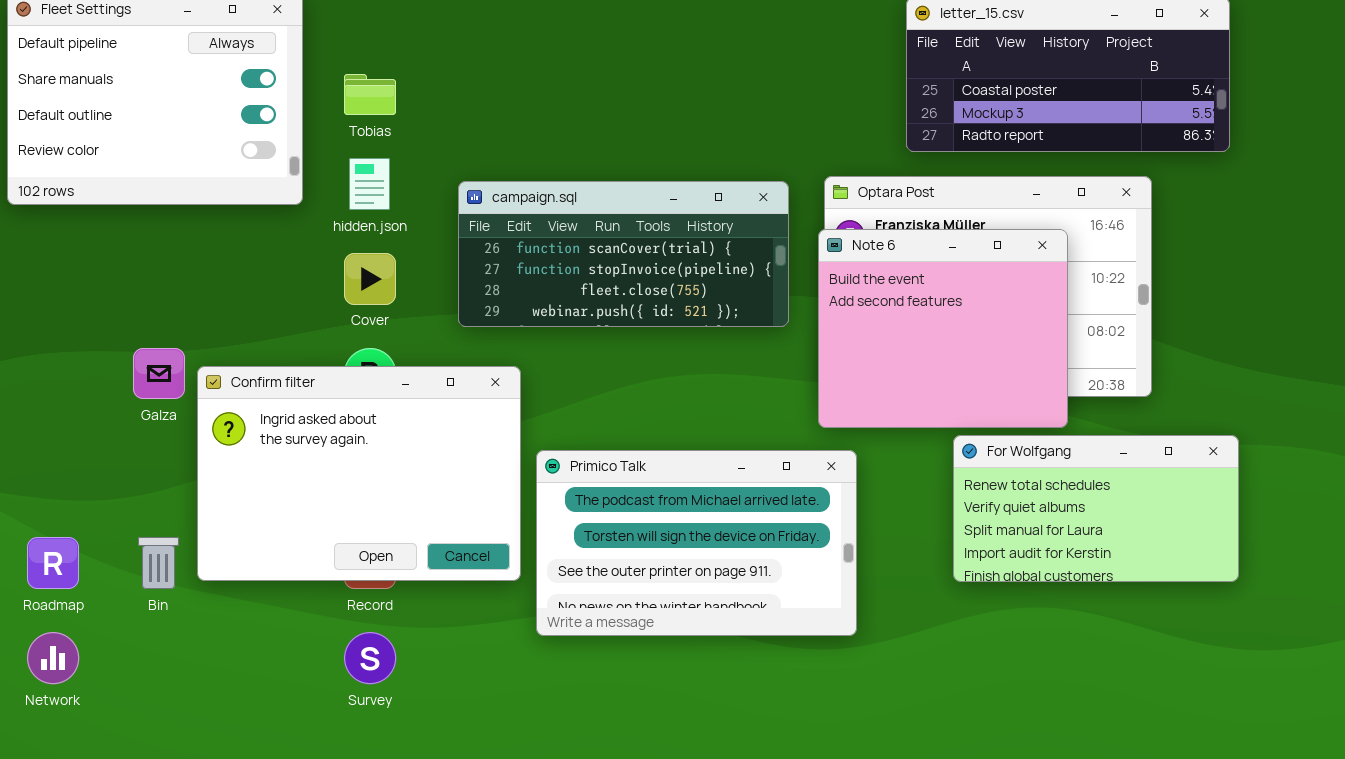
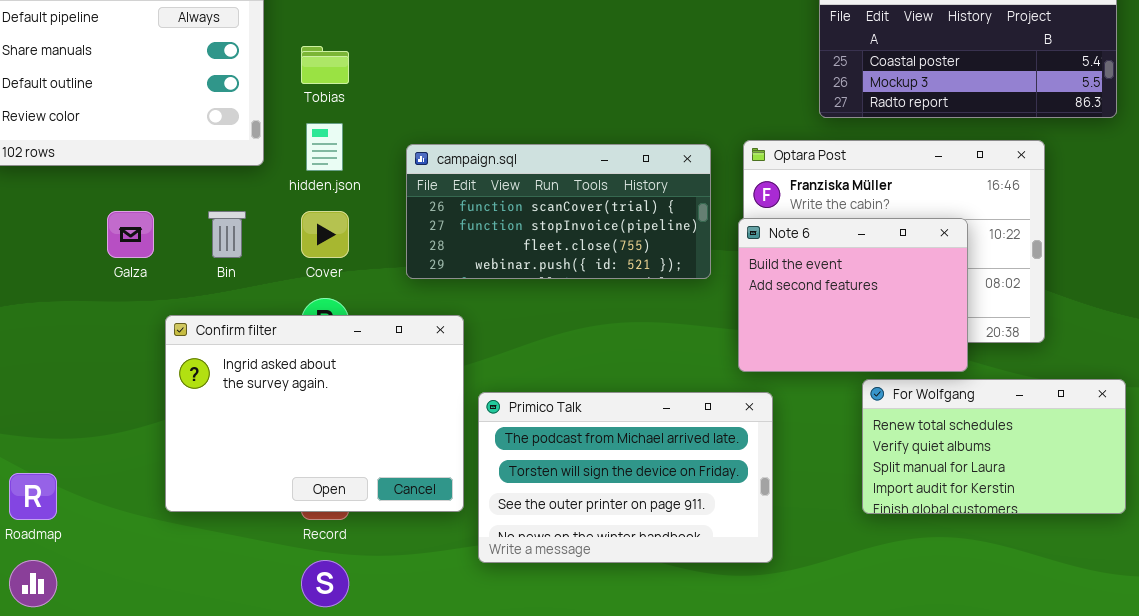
Note 6: [818,229,1068,428] -> [738,218,968,372], resized
Galza: [133,348,185,399] -> [107,211,154,258], moved
Bin: [138,537,179,589] -> [208,211,246,258], moved

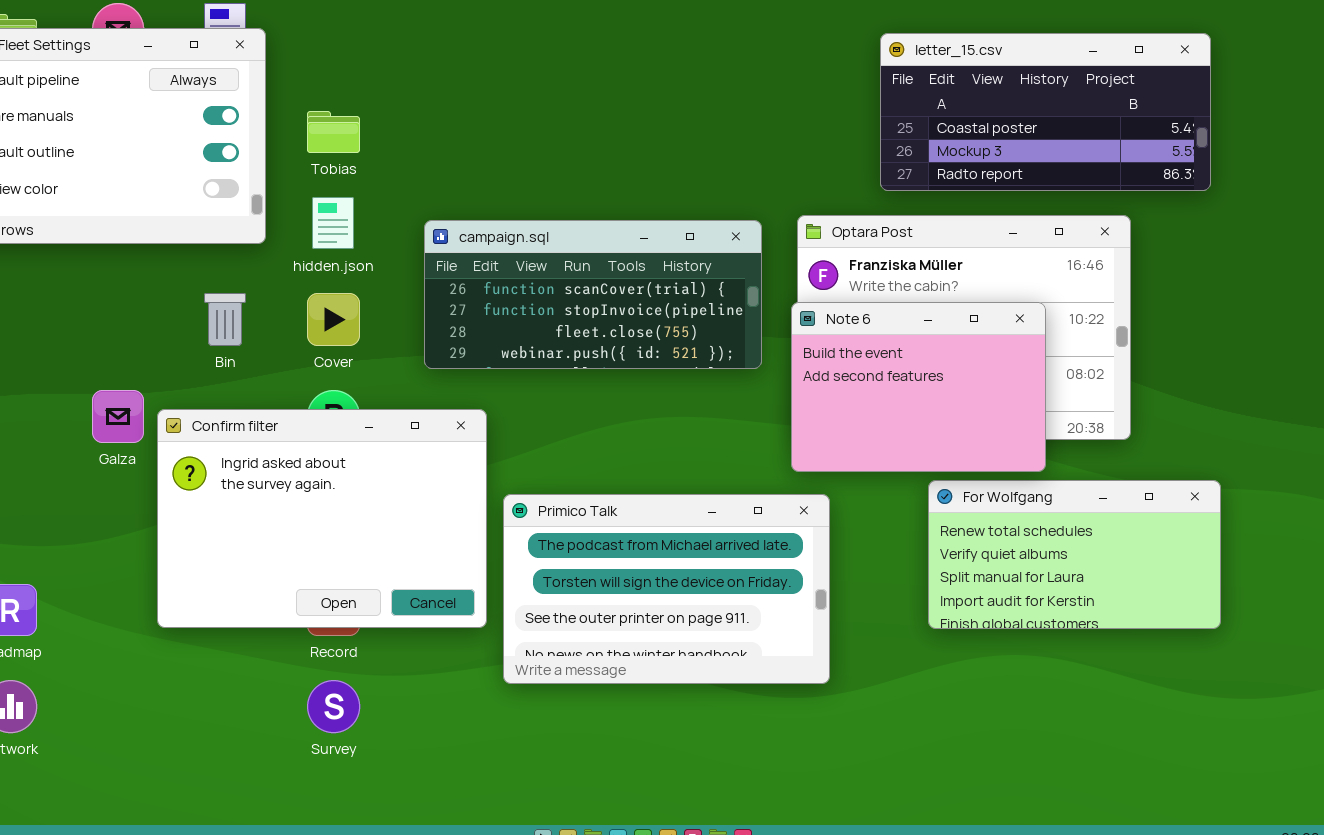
Galza: [107,211,154,258] -> [92,390,144,443], moved

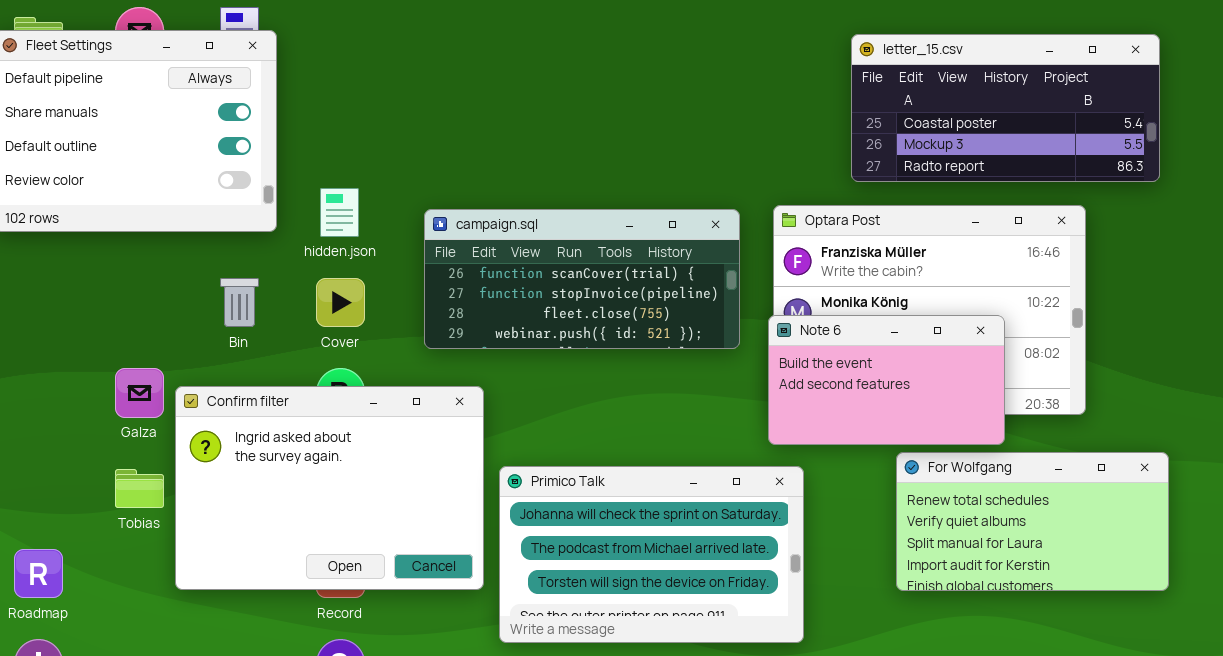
Tobias: [307,111,360,153] -> [115,469,164,508], moved
Note 6: [791,302,1046,472] -> [768,315,1005,445], resized
Primico Talk: [503,494,830,684] -> [499,466,804,643], scrolled up 1 row

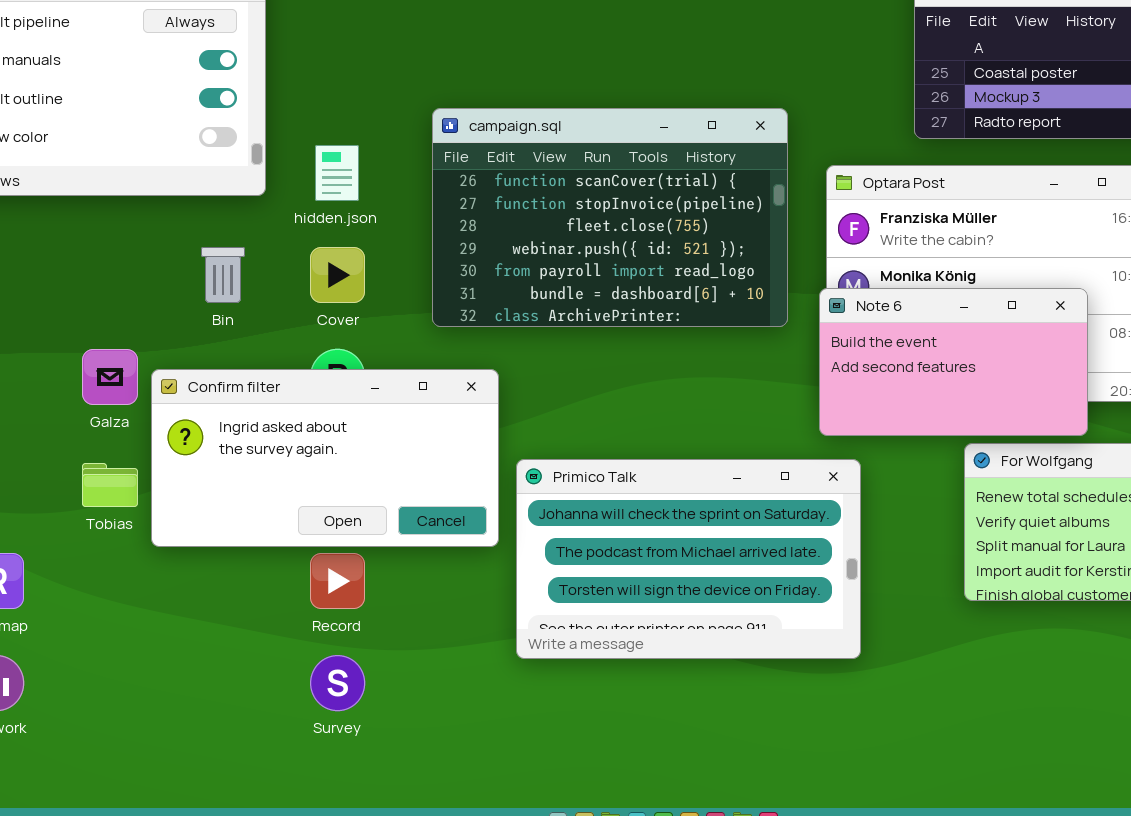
campaign.sql: [424,209,740,349] -> [432,108,788,327], resized
Confirm filter: [175,386,484,590] -> [151,369,499,547], resized

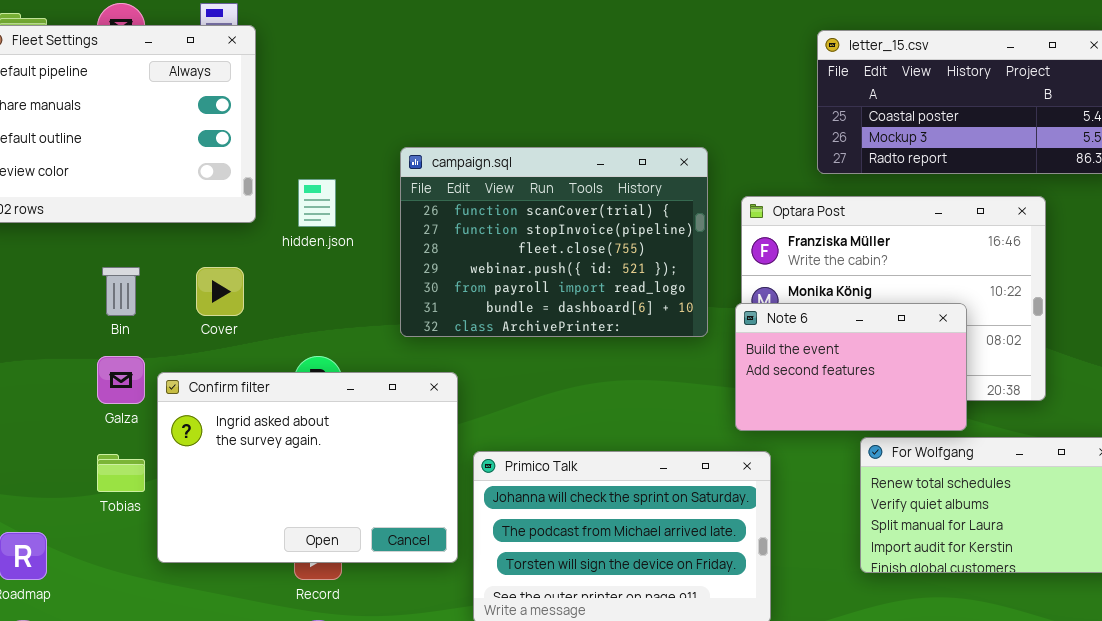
Bin: [201,247,245,303] -> [102,267,140,316], moved
Cover: [310,247,365,303] -> [196,267,244,316], moved
Confirm filter: [151,369,499,547] -> [157,372,458,563], resized

